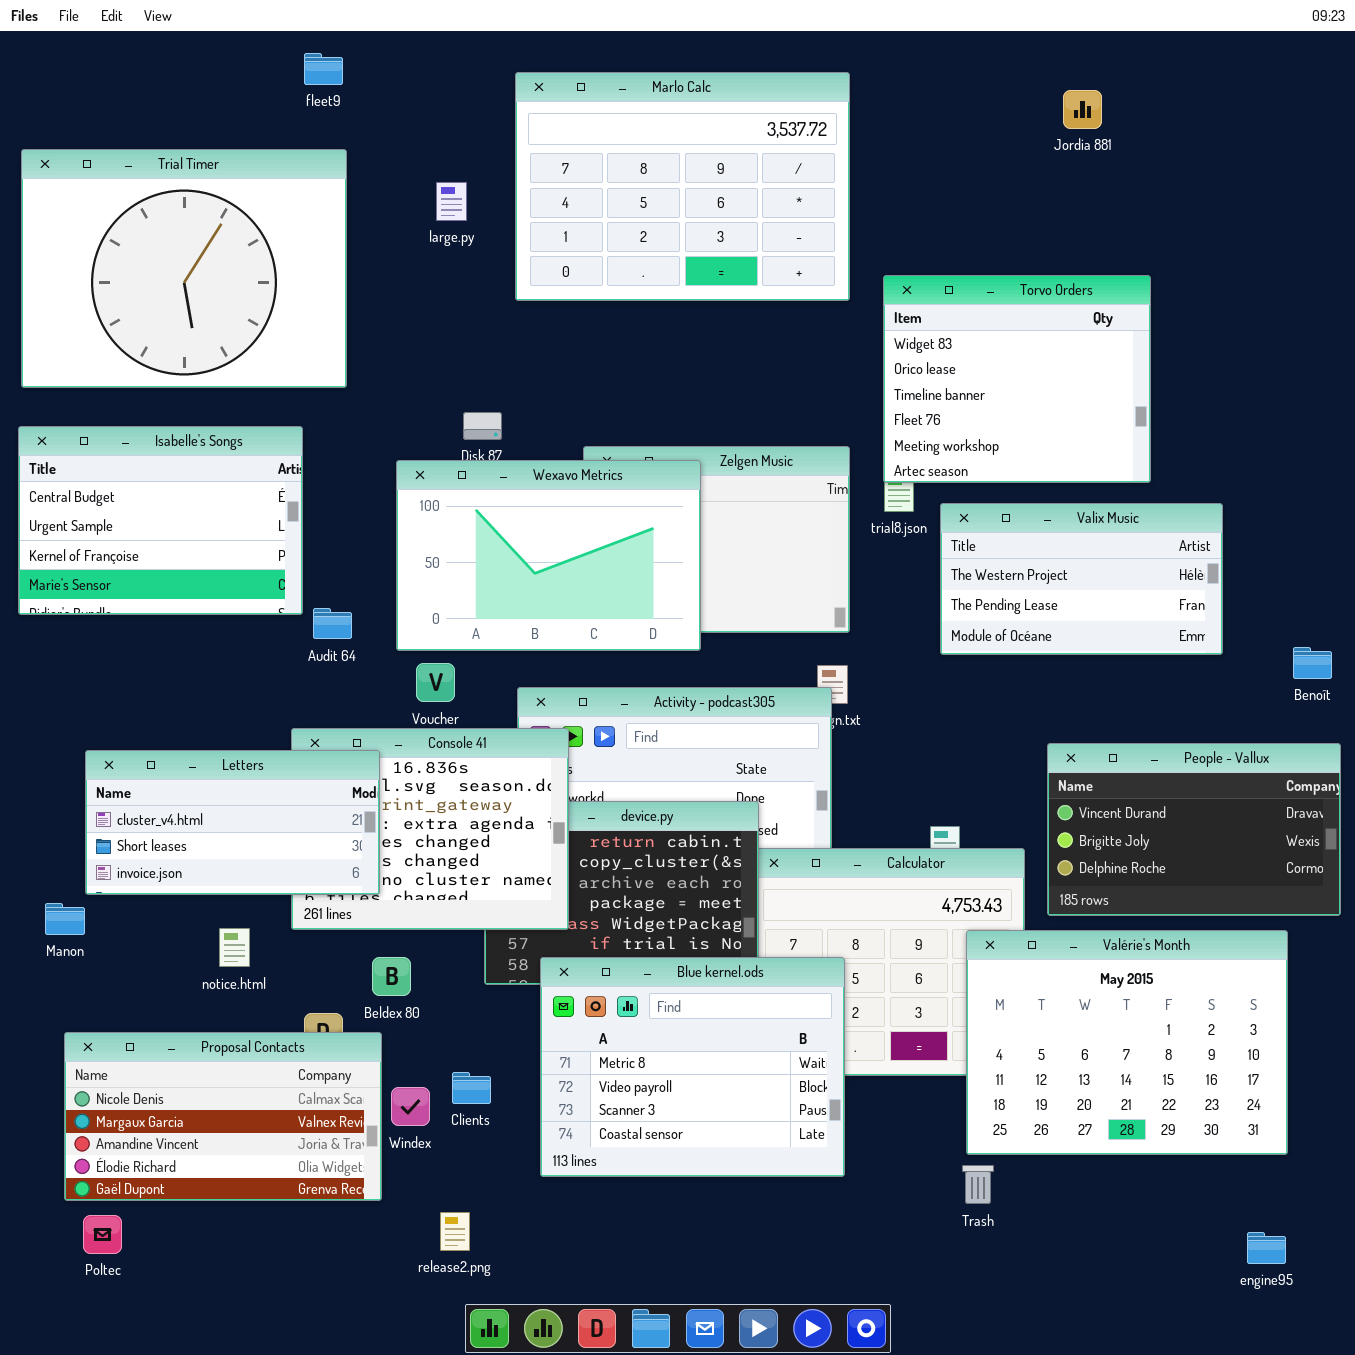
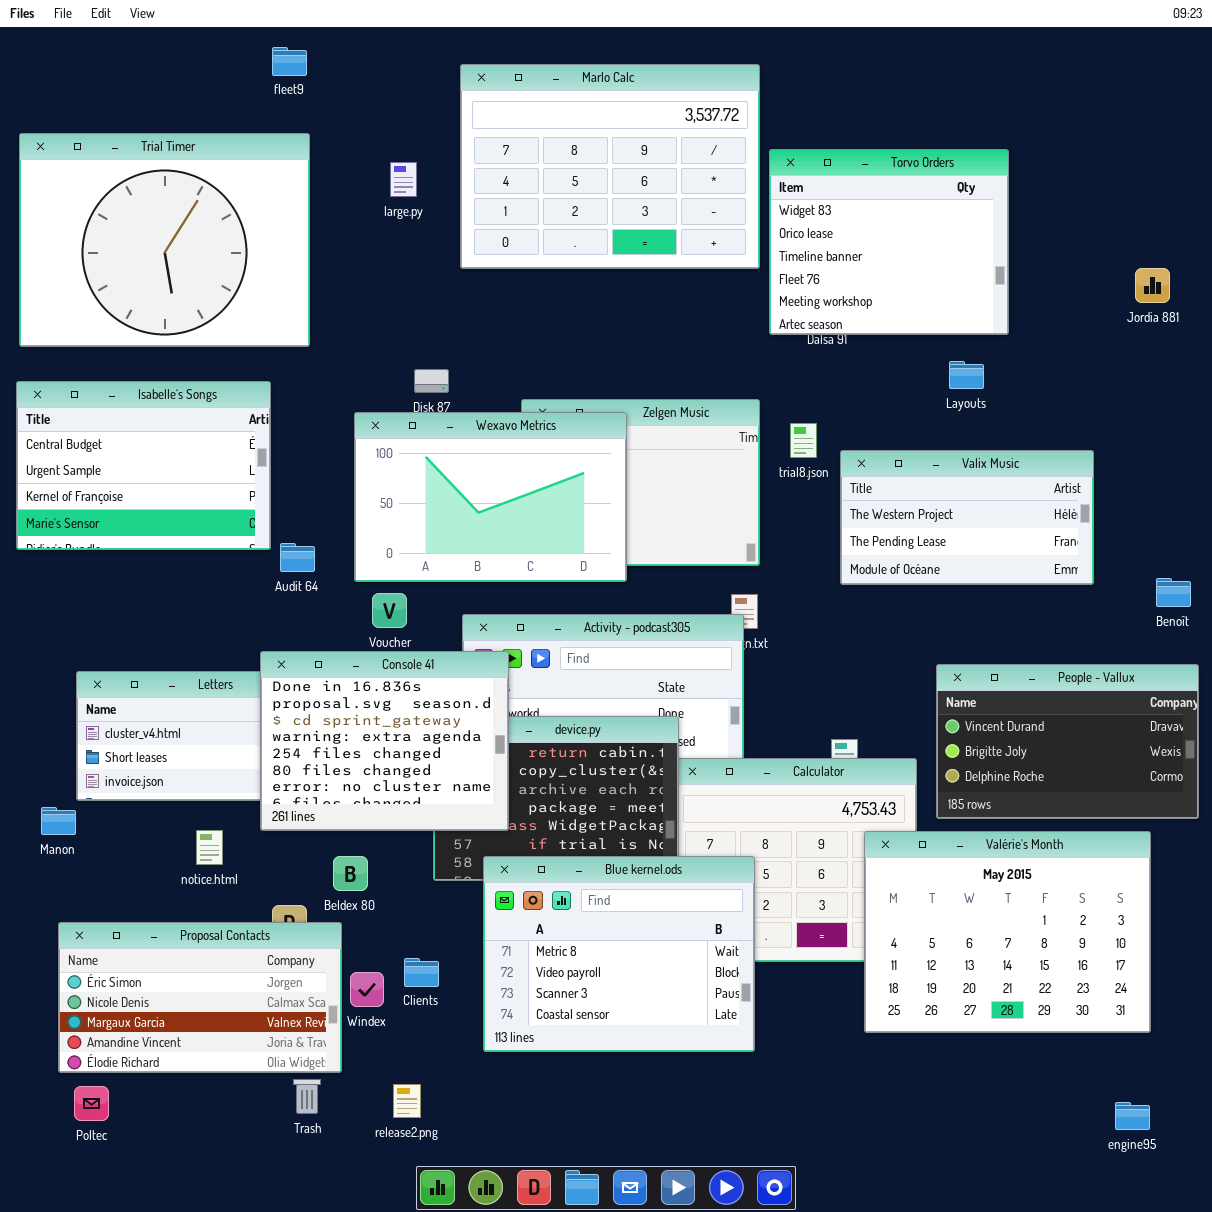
Jordia 881: [1063,90,1102,129] -> [1135,268,1170,303], moved
Torvo Orders: [883,275,1151,483] -> [769,149,1009,335], moved
Console 41: [291,728,569,930] -> [260,651,509,831], raised
Proposal Contacts: [64,1032,382,1201] -> [58,922,342,1073], scrolled up 1 row
Trash: [962,1165,994,1204] -> [293,1079,321,1114], moved

